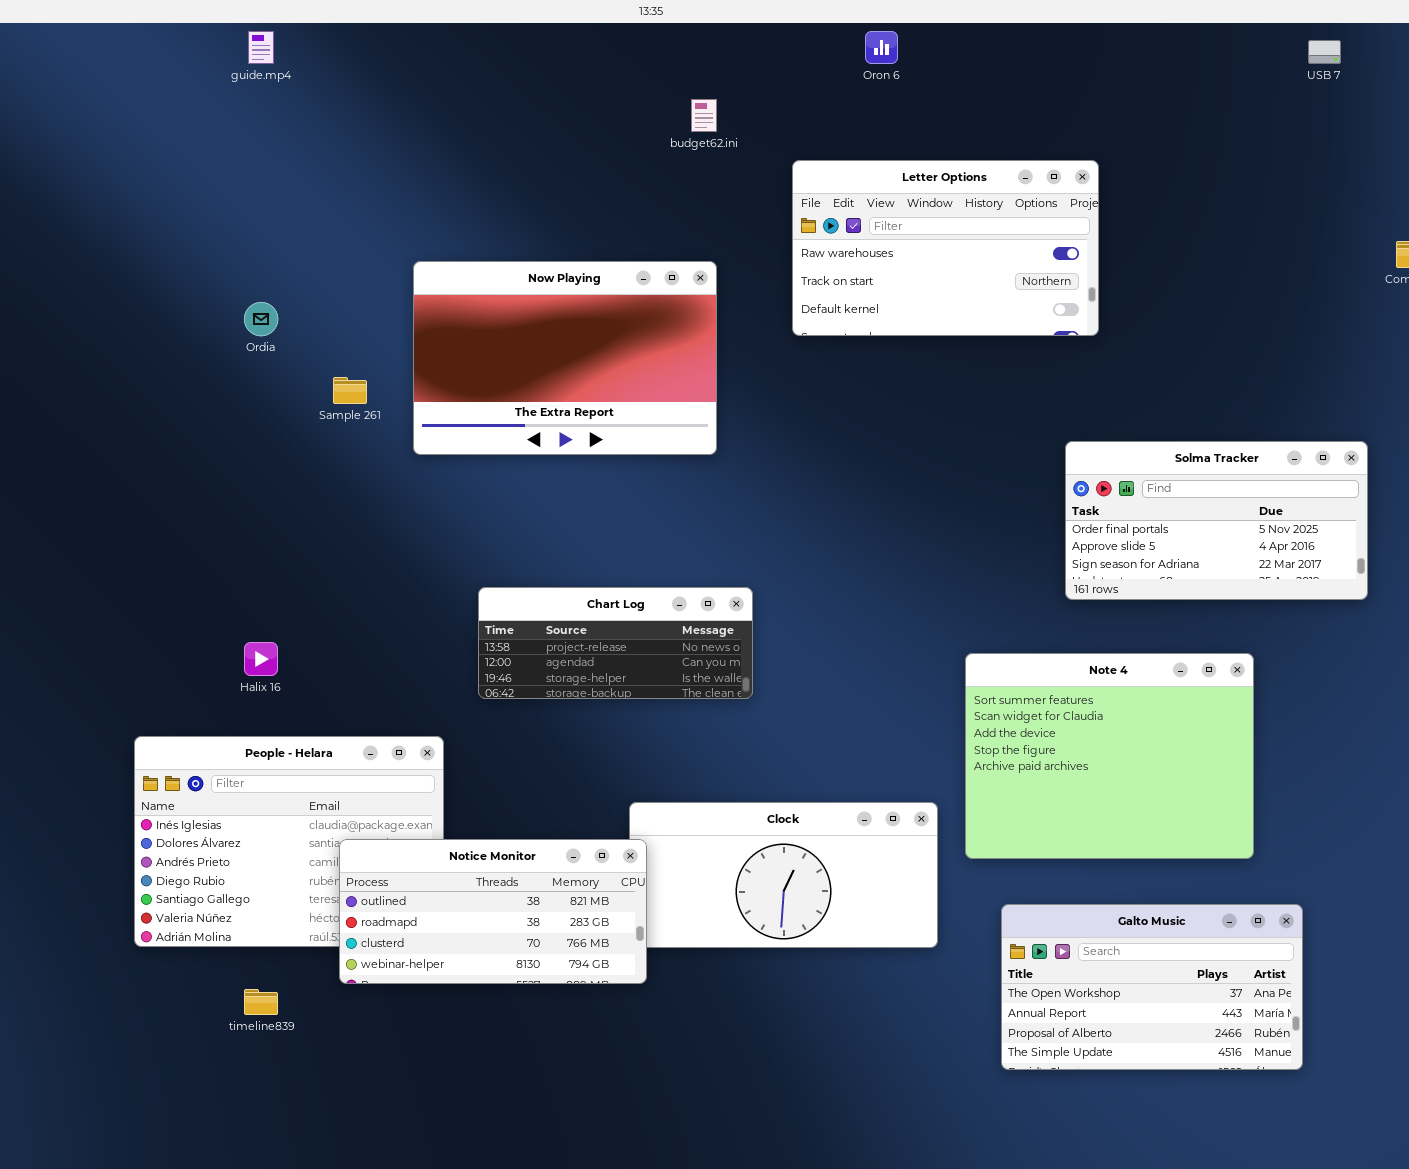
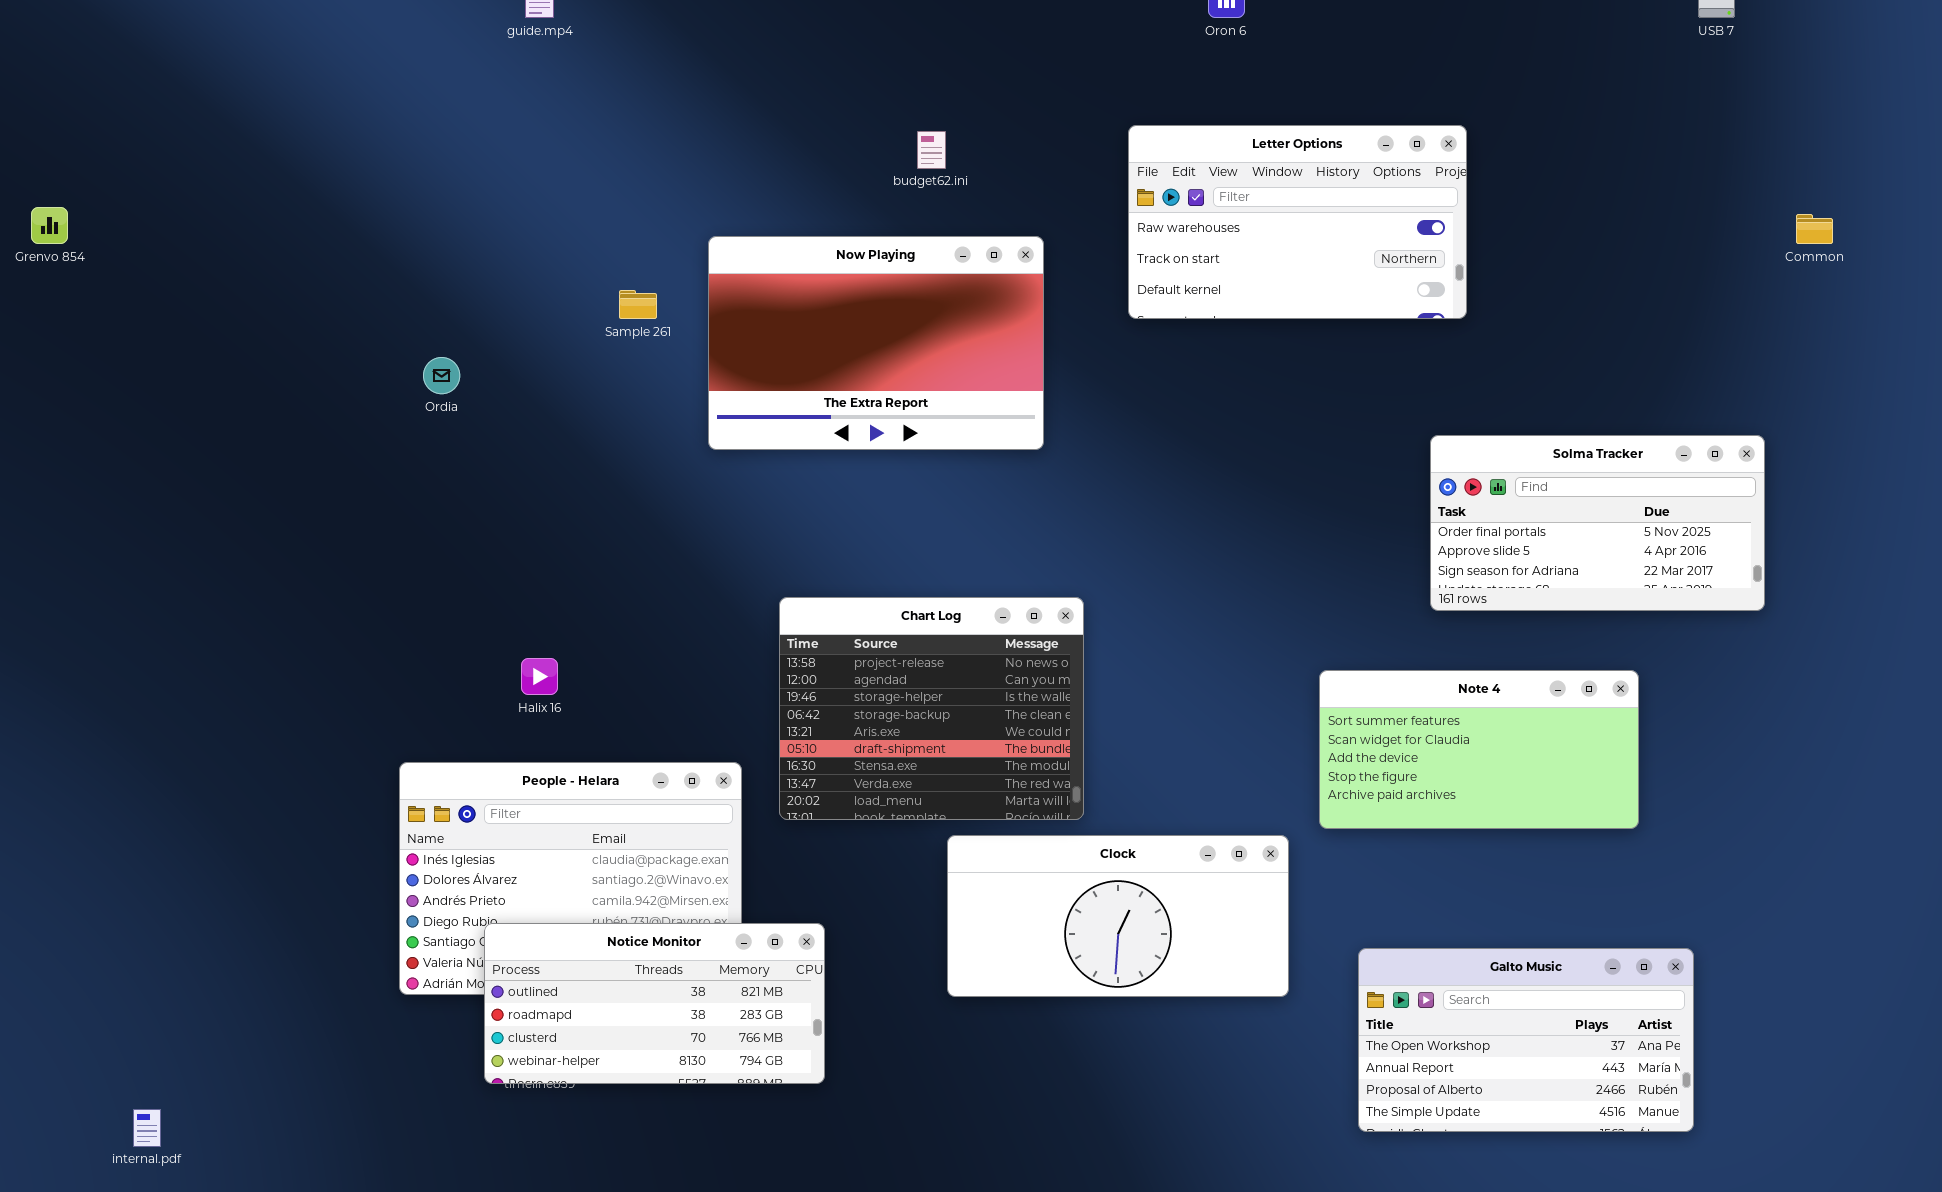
budget62.ini: [691,99,717,132] -> [917,131,946,169], moved
Ordia: [244,302,278,336] -> [423,357,460,394], moved
Sample 261: [333,377,367,404] -> [619,290,657,319], moved
Chart Log: [478,587,753,699] -> [779,597,1084,820], resized
Note 4: [965,653,1254,859] -> [1319,670,1639,829], resized
Notice Monitor: [339,839,647,984] -> [484,923,825,1084], moved

